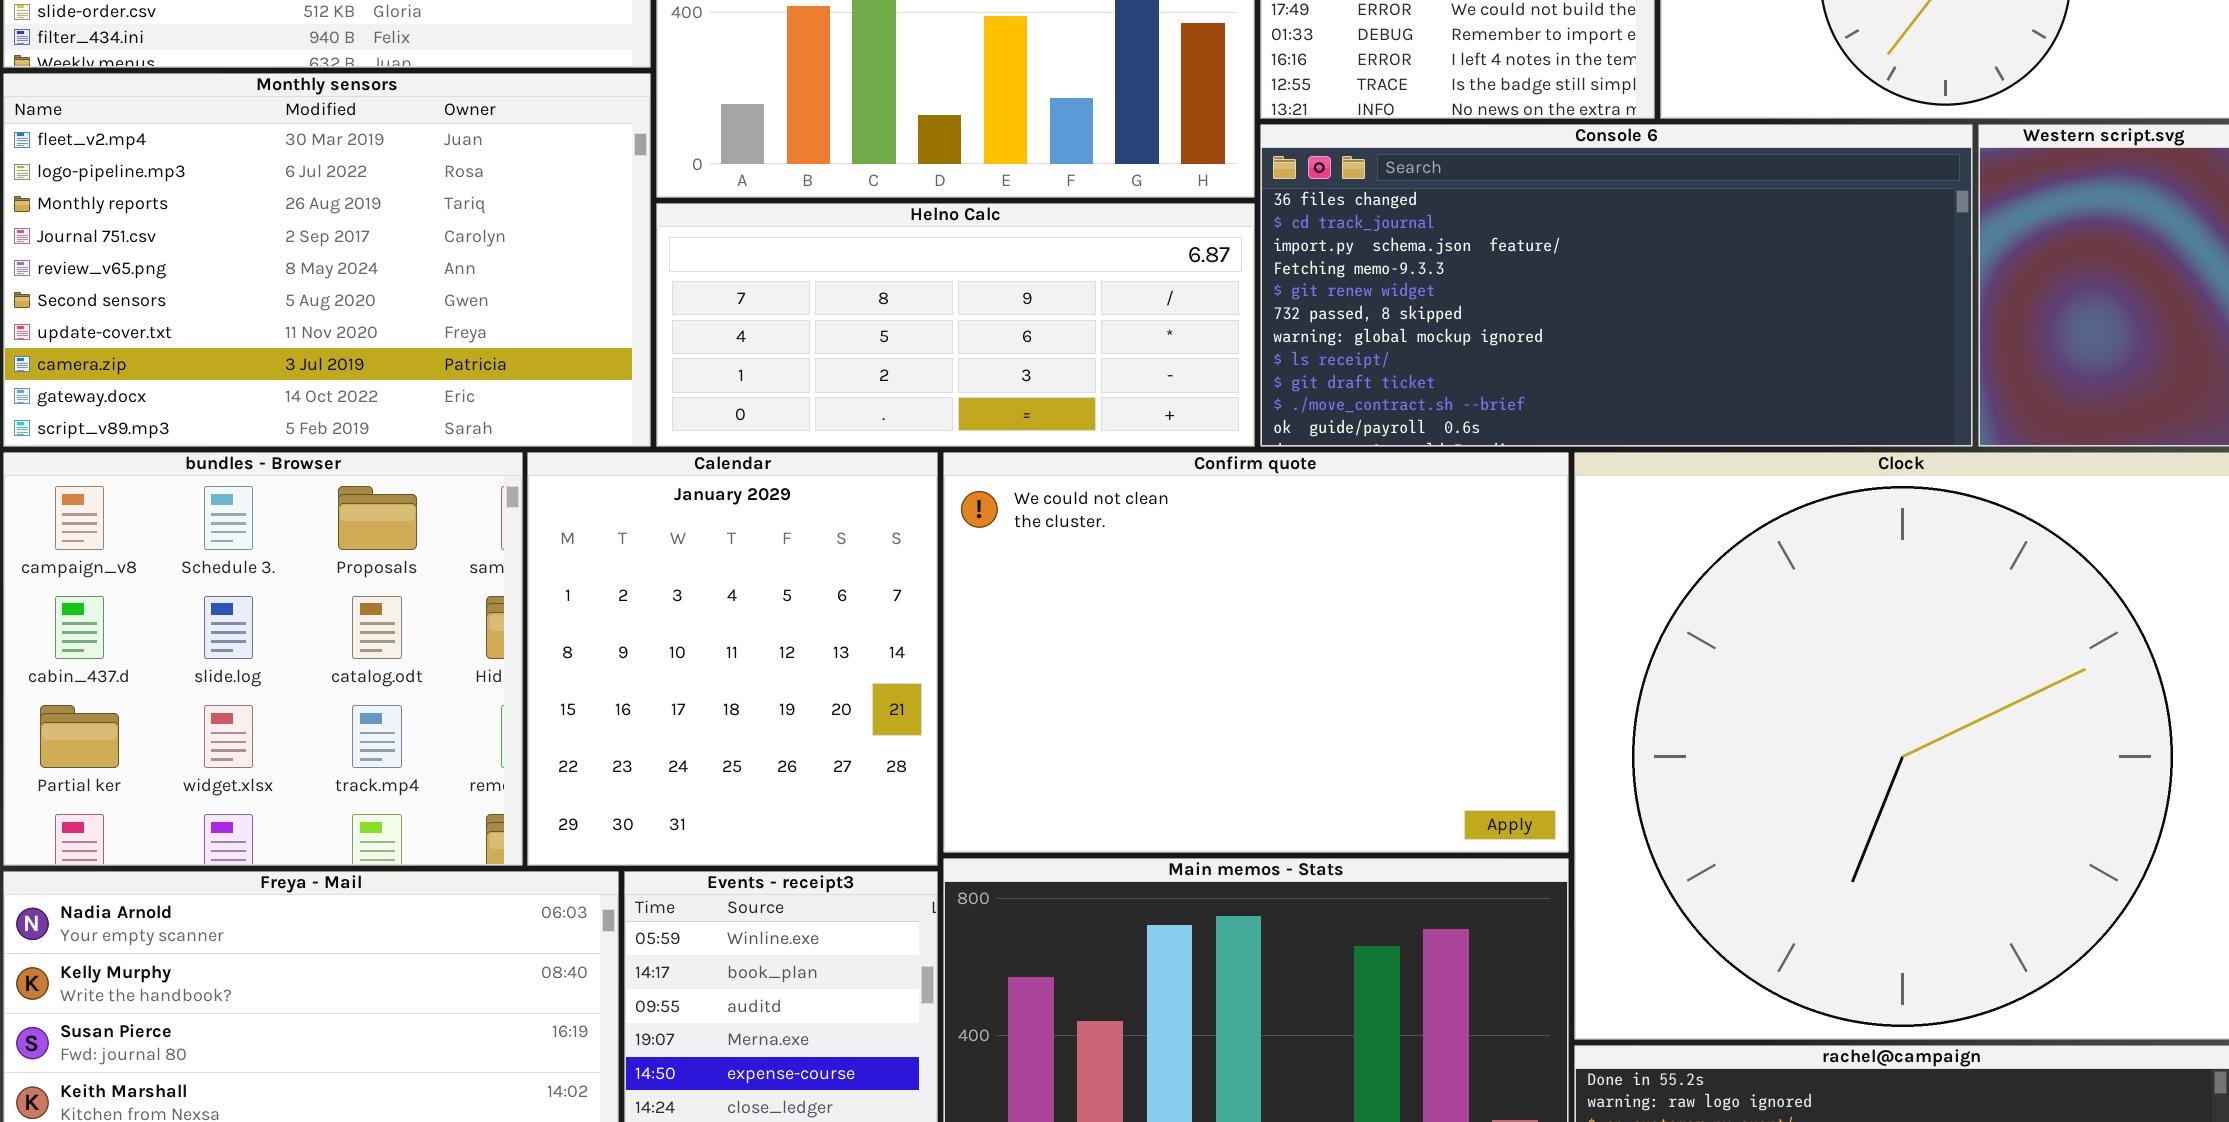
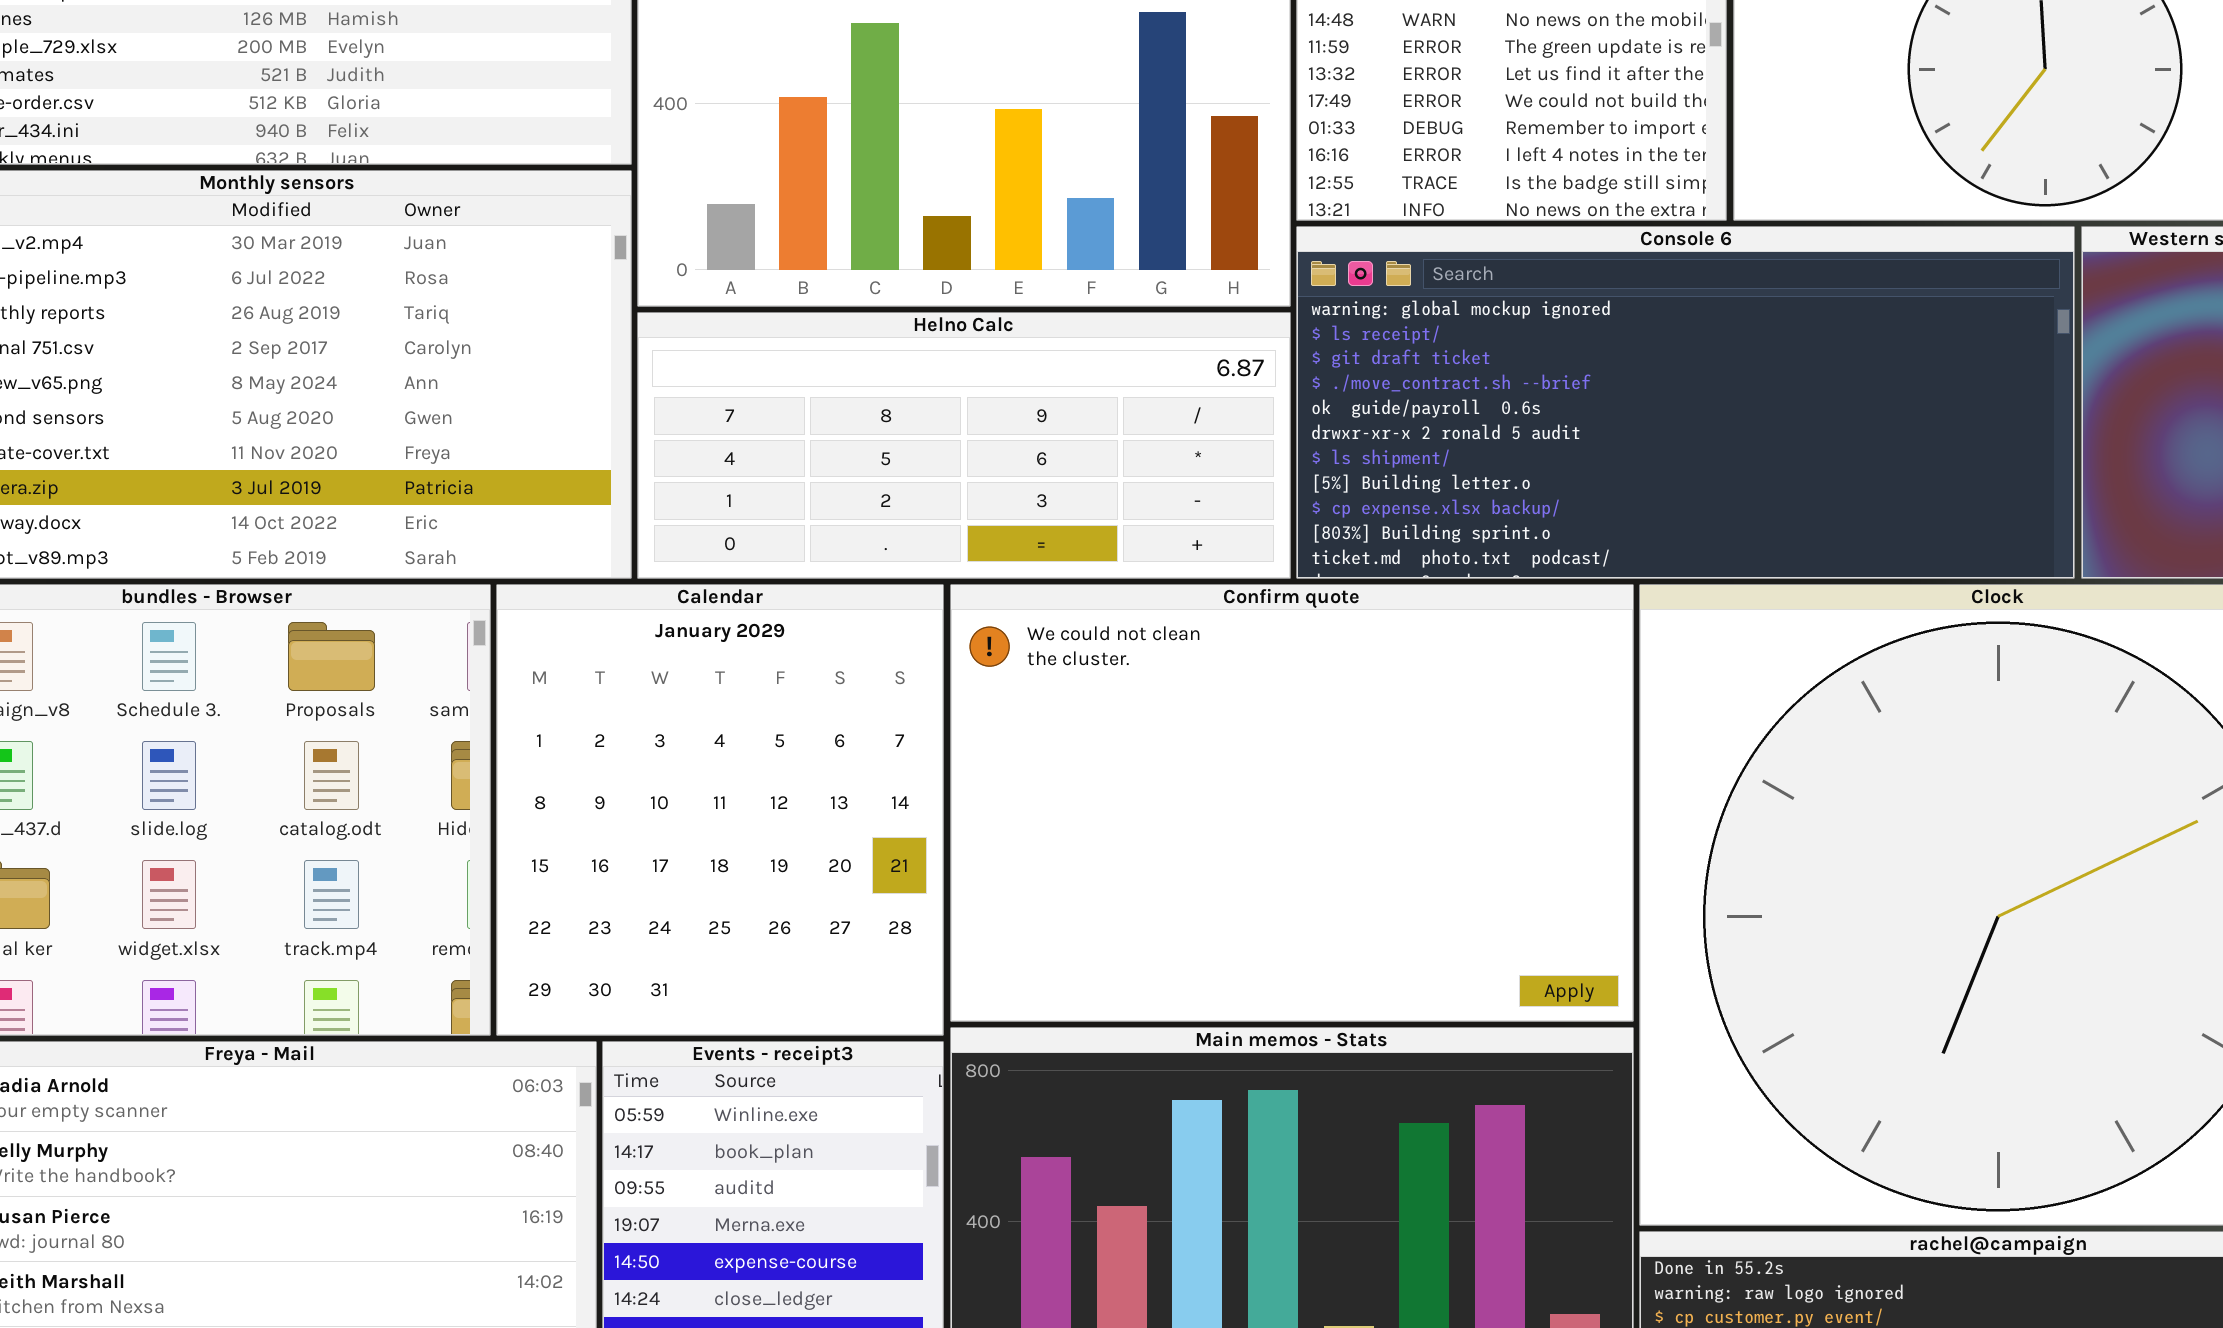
Console 6: [1260,124,1973,447] -> [1296,226,2075,579], scrolled down 6 rows

